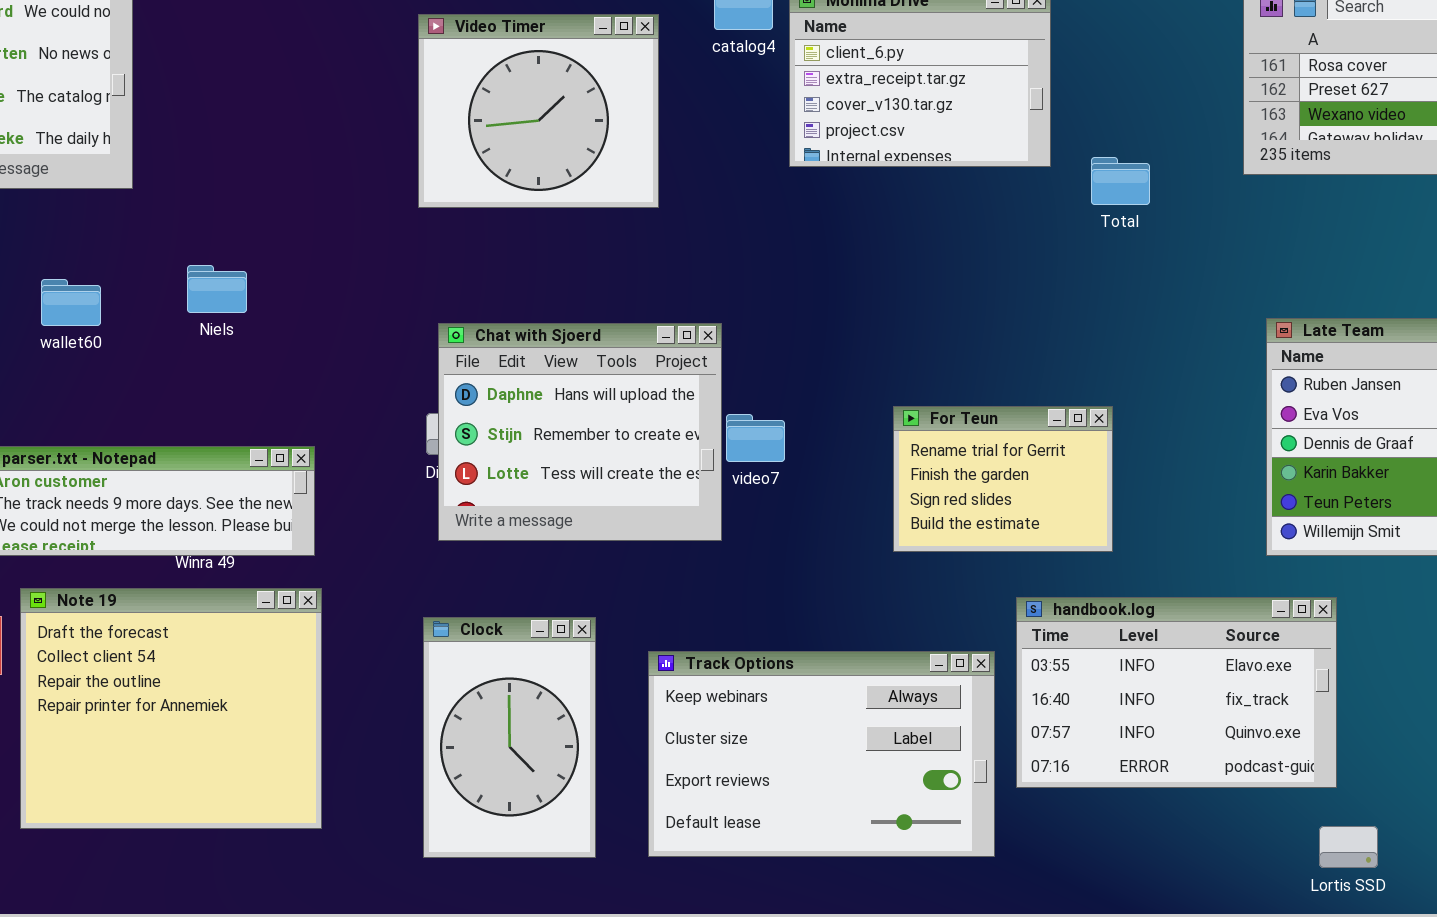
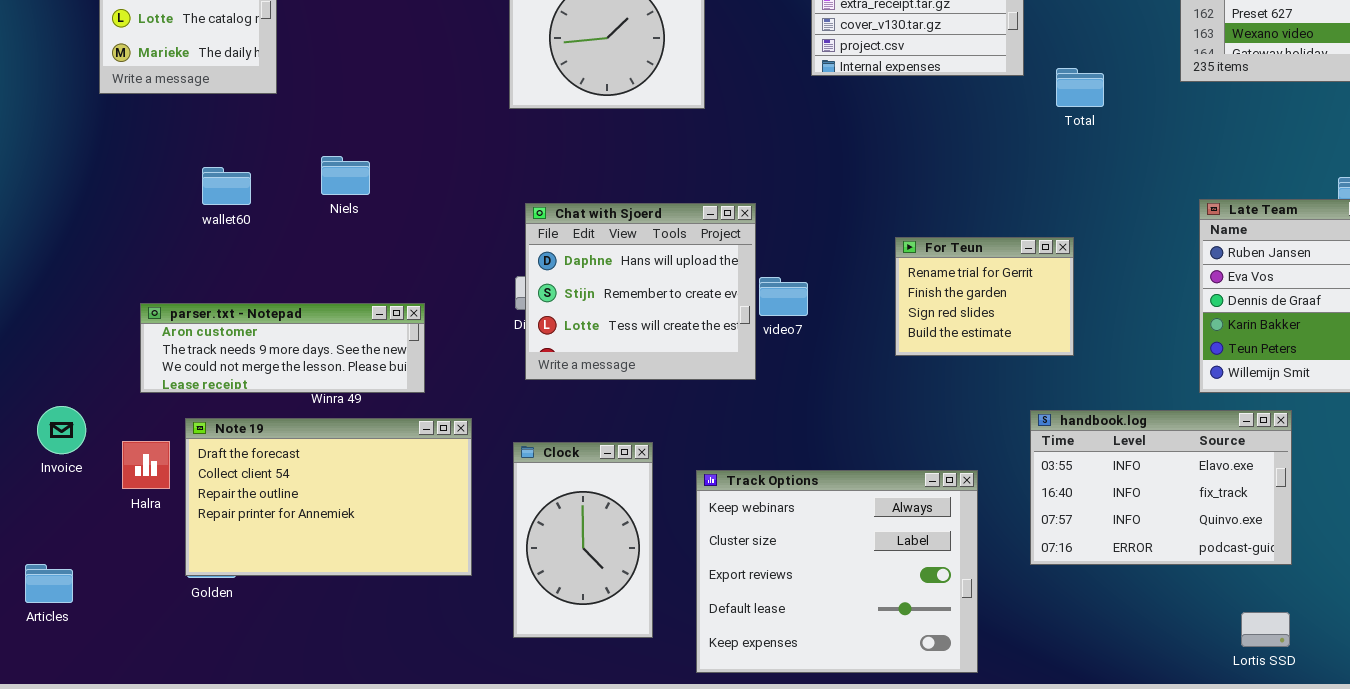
For Teun: [893,406,1113,552] -> [895,237,1074,356], moved
Note 19: [20,588,322,829] -> [185,418,472,576], resized
handbook.log: [1016,597,1337,788] -> [1030,410,1292,565], moved
Track Options: [648,651,995,857] -> [696,470,978,673], resized

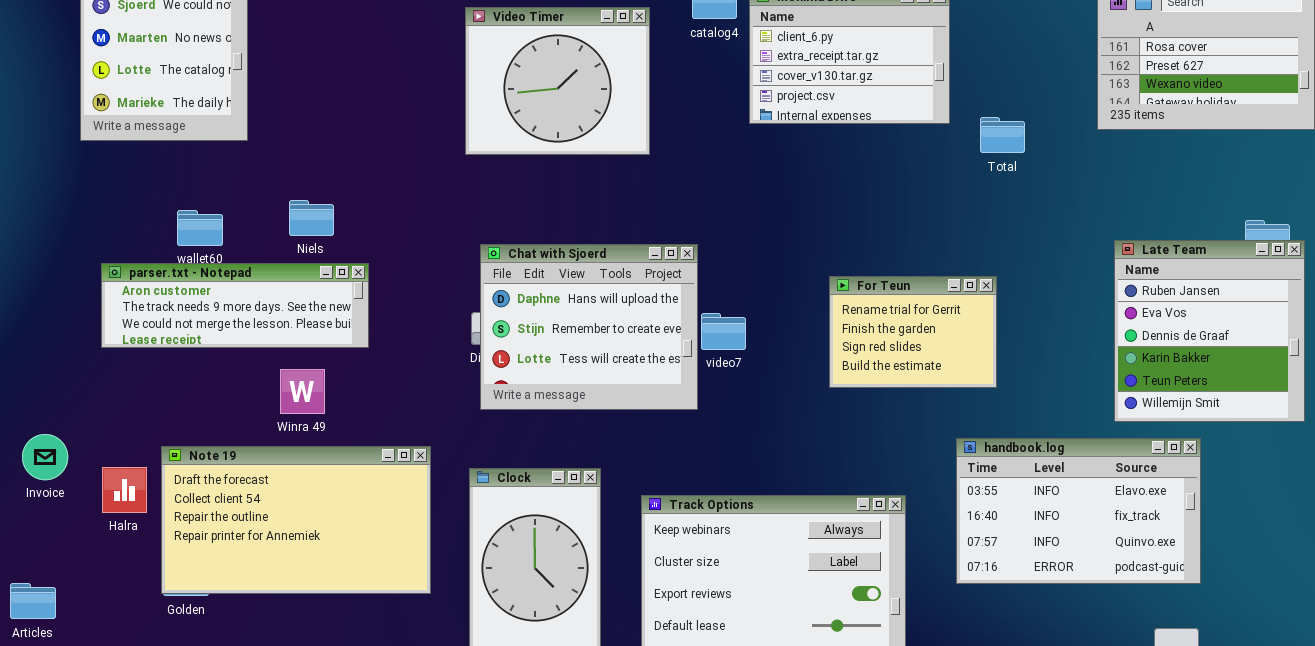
parser.txt - Notepad: [140,303,425,393] -> [101,263,369,348], moved

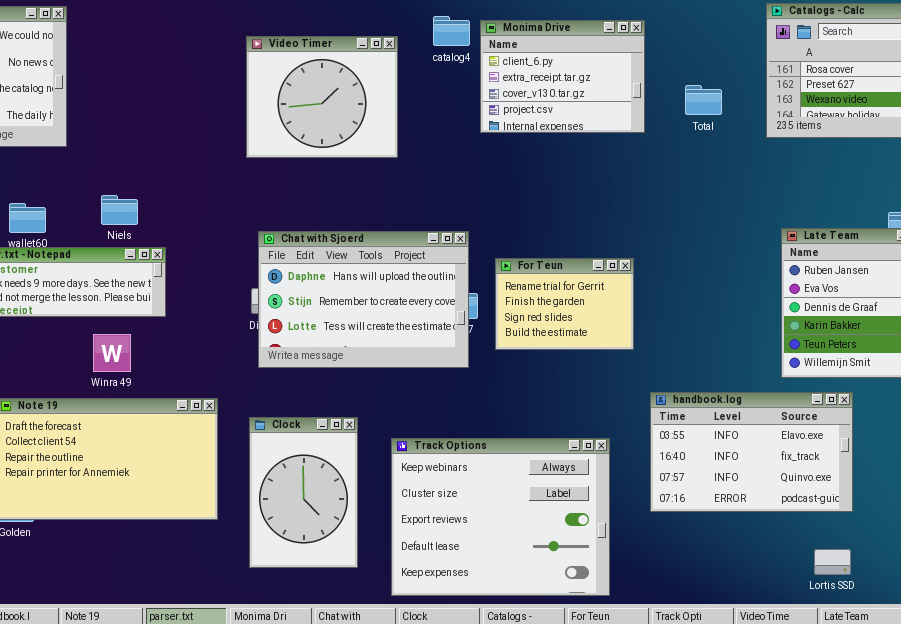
Total: [980,117,1025,153] -> [685,85,722,115], moved
Chat with Sjoerd: [480,244,698,410] -> [258,231,469,368], resized
For Teun: [829,276,997,388] -> [495,258,634,350], moved

